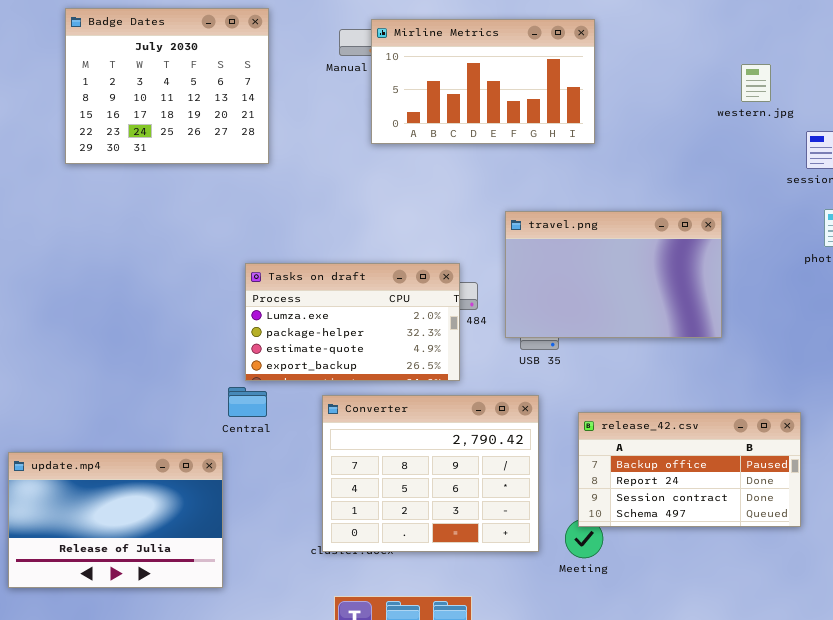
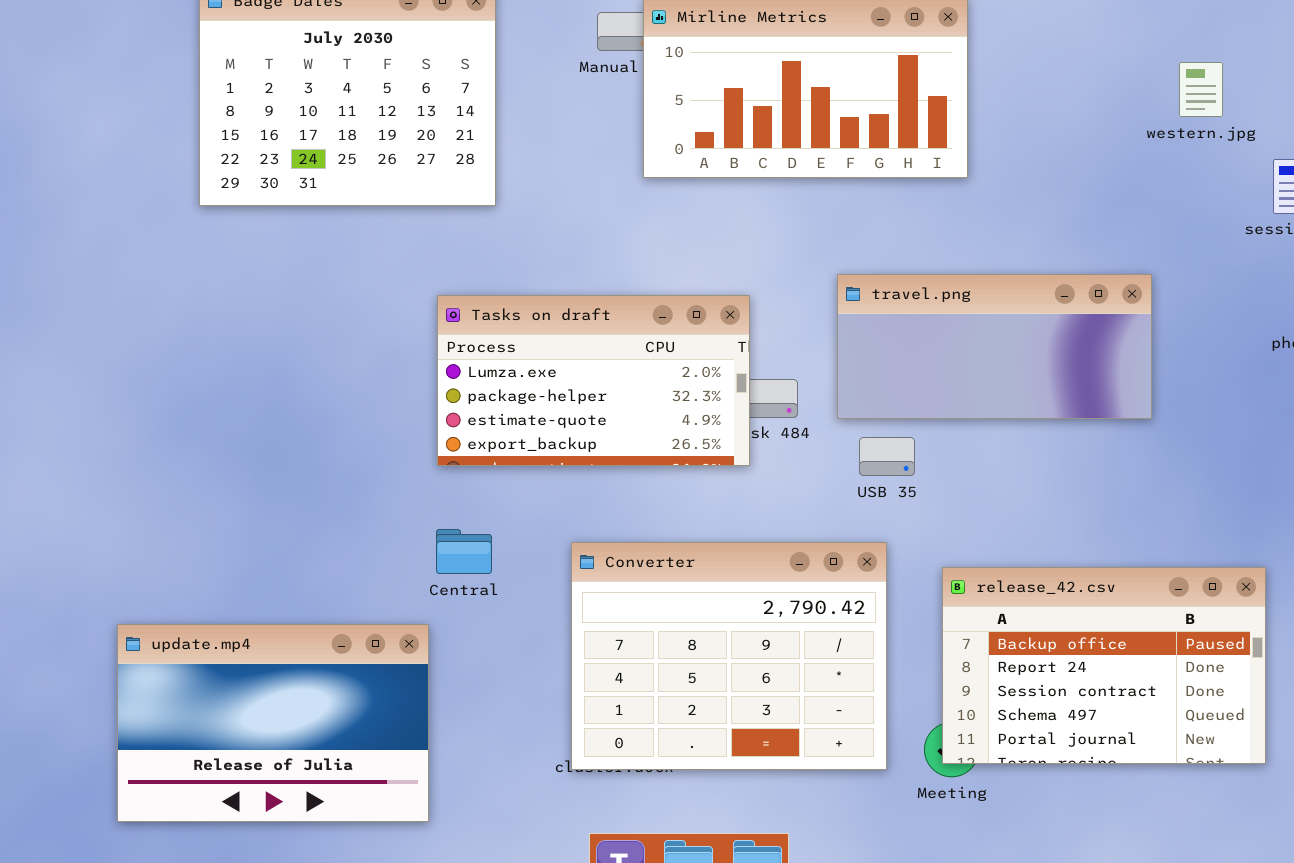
travel.png: [505,211,722,338] -> [837,274,1152,419], resized
Tasks on draft: [245,263,460,381] -> [437,295,750,466], moved
release_42.csv: [578,412,801,527] -> [942,567,1266,764], resized

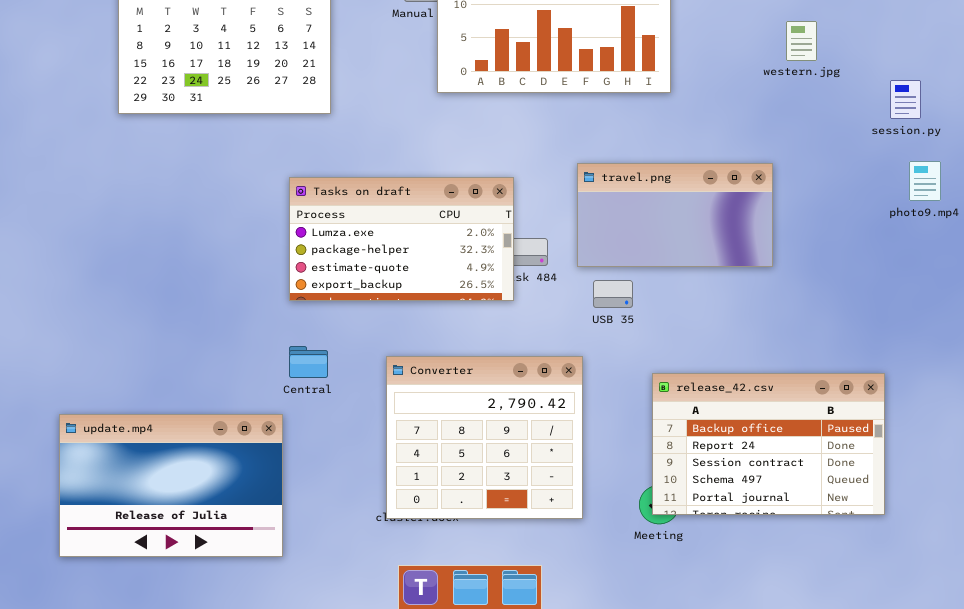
western.jpg: [1179,62,1223,117] -> [786,21,817,61], moved
travel.png: [837,274,1152,419] -> [577,163,773,267], resized
Converter: [571,542,887,770] -> [386,356,583,519], resized

